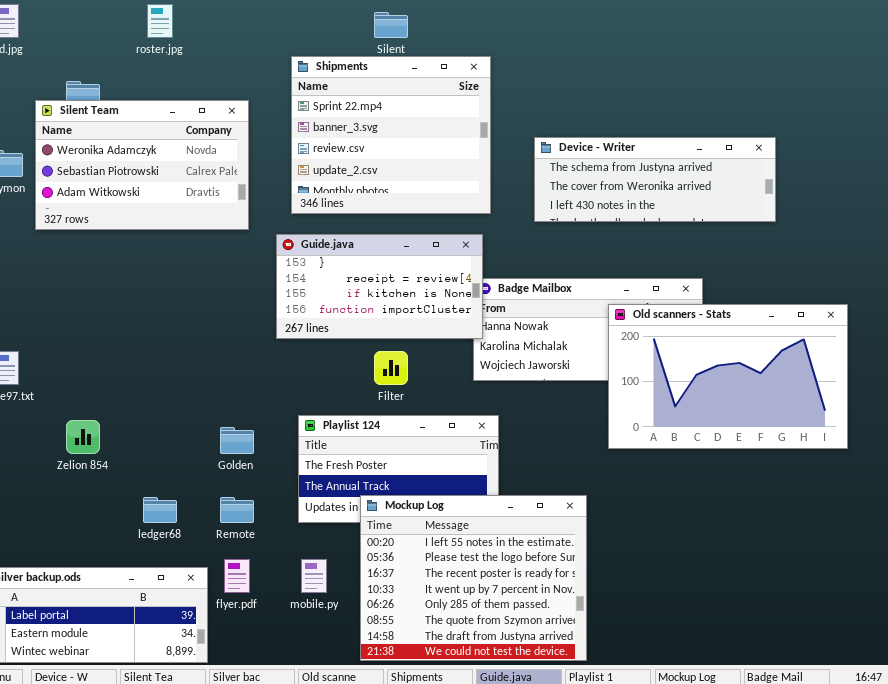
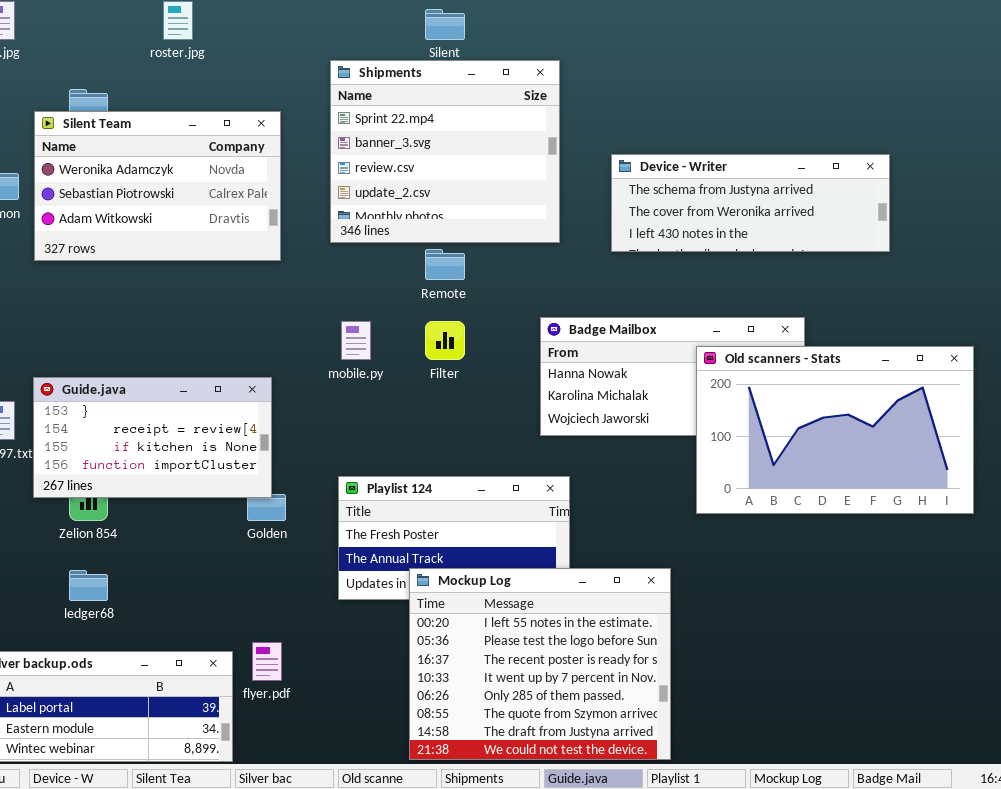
Guide.java: [276,234,483,339] -> [33,377,272,498], moved
Filter: [374,351,408,385] -> [425,321,465,360], moved
ledger68: [143,497,177,523] -> [69,570,108,601], moved
Remote: [220,497,254,523] -> [425,249,465,280], moved
mobile.py: [301,559,327,593] -> [341,321,371,360], moved

